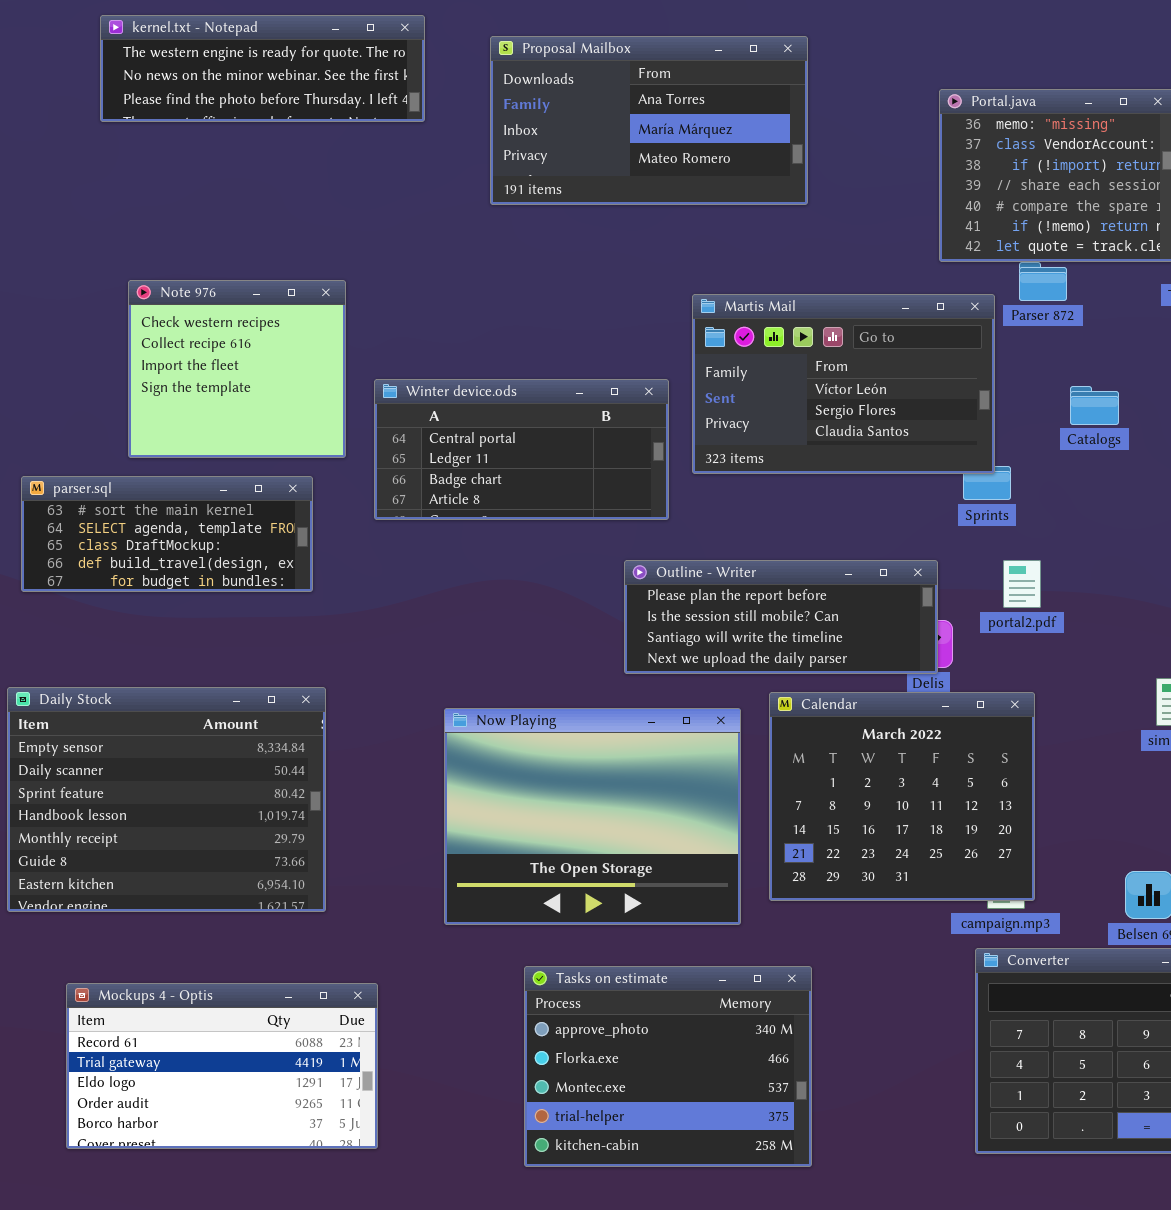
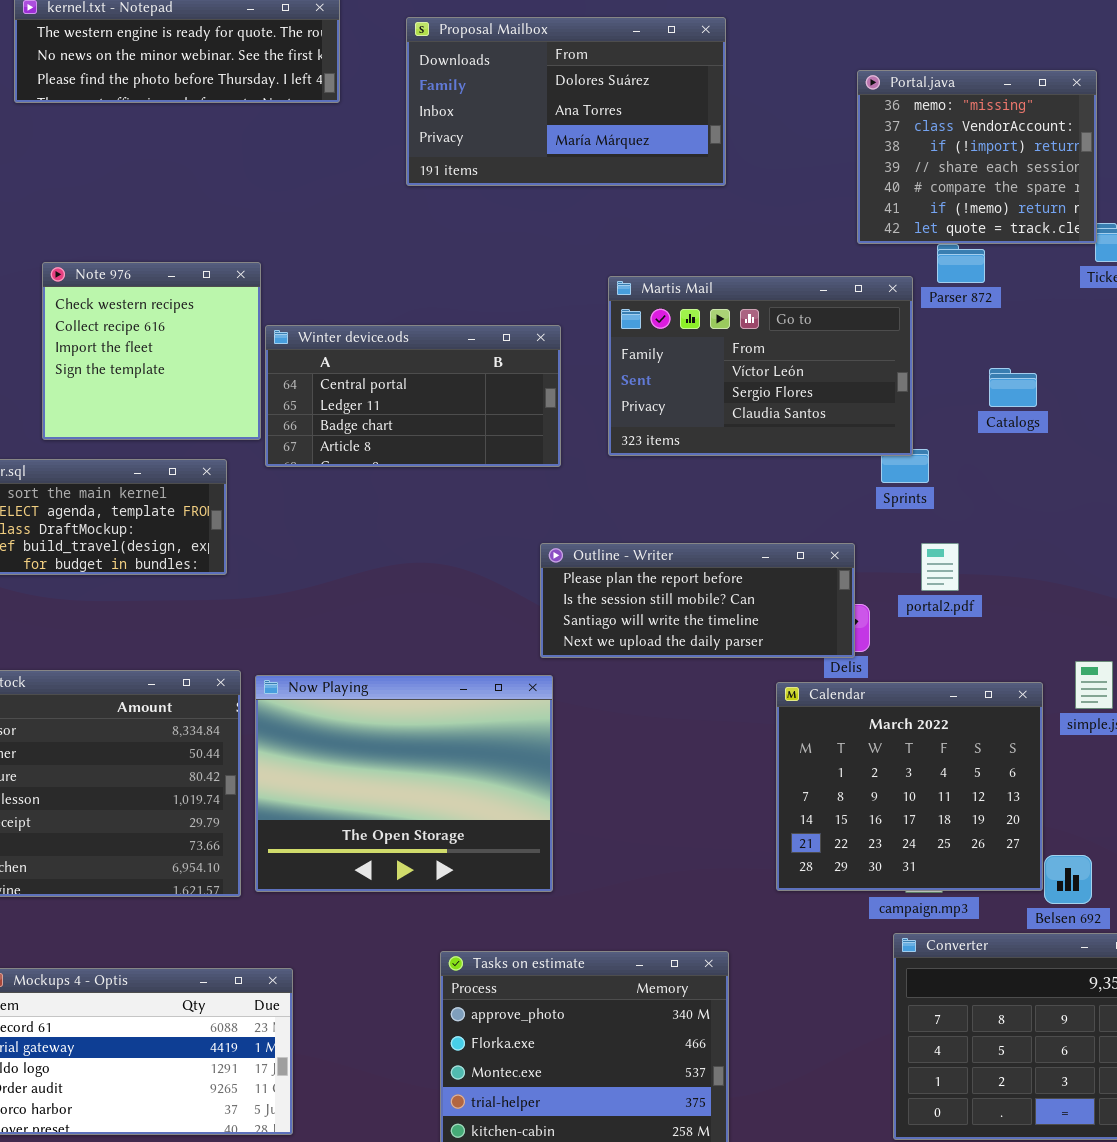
Proposal Mailbox: [490,36,808,205] -> [406,17,726,186], scrolled up 1 row
Winter device.ods: [374,379,669,520] -> [265,325,561,467], moved
Calendar: [769,692,1035,901] -> [776,682,1043,891], moved
Now Playing: [444,708,741,925] -> [255,675,553,892], moved

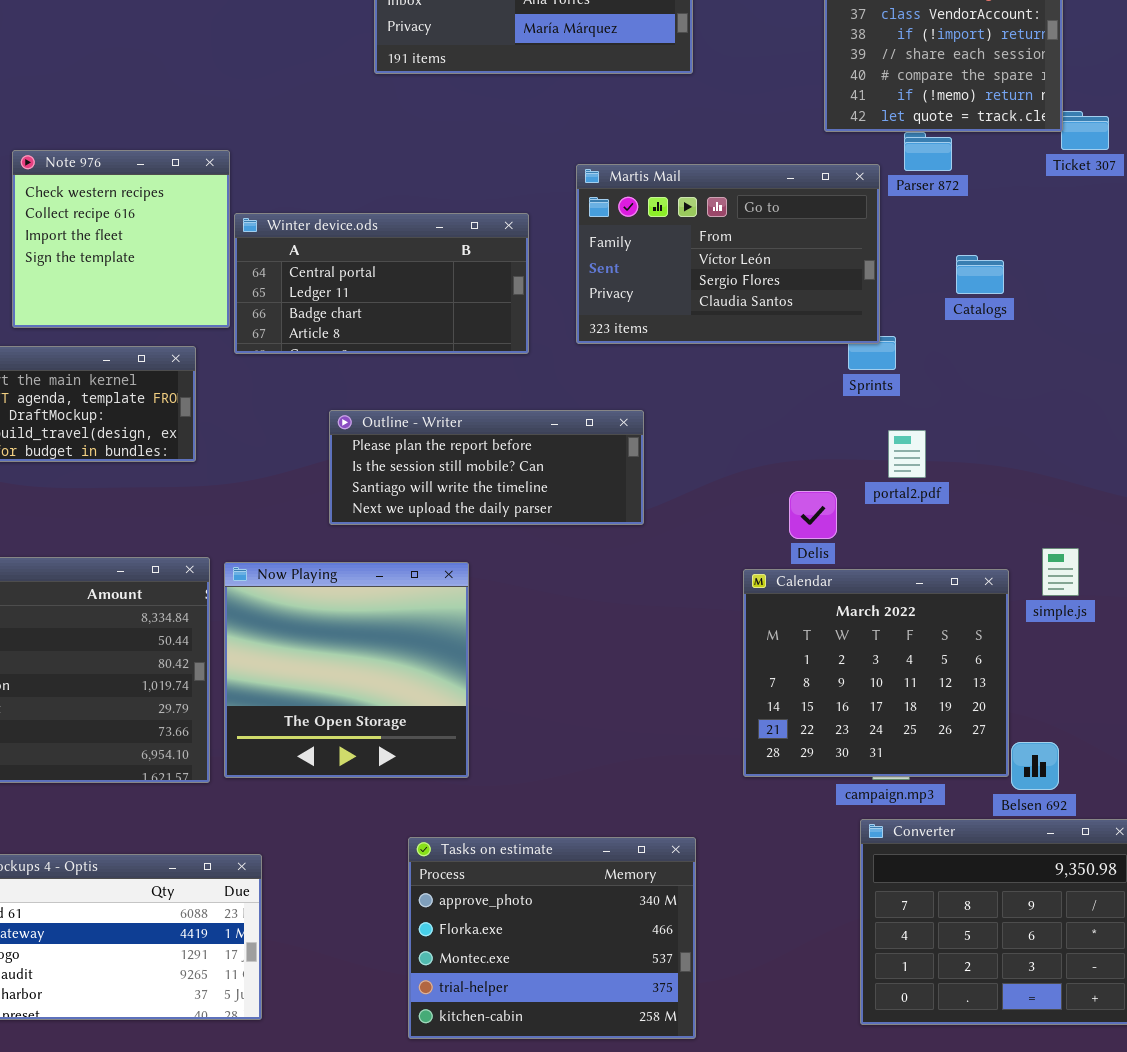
Outline - Writer: [540,543,855,658] -> [329,410,644,525], moved
Now Playing: [255,675,553,892] -> [224,562,469,778], resized

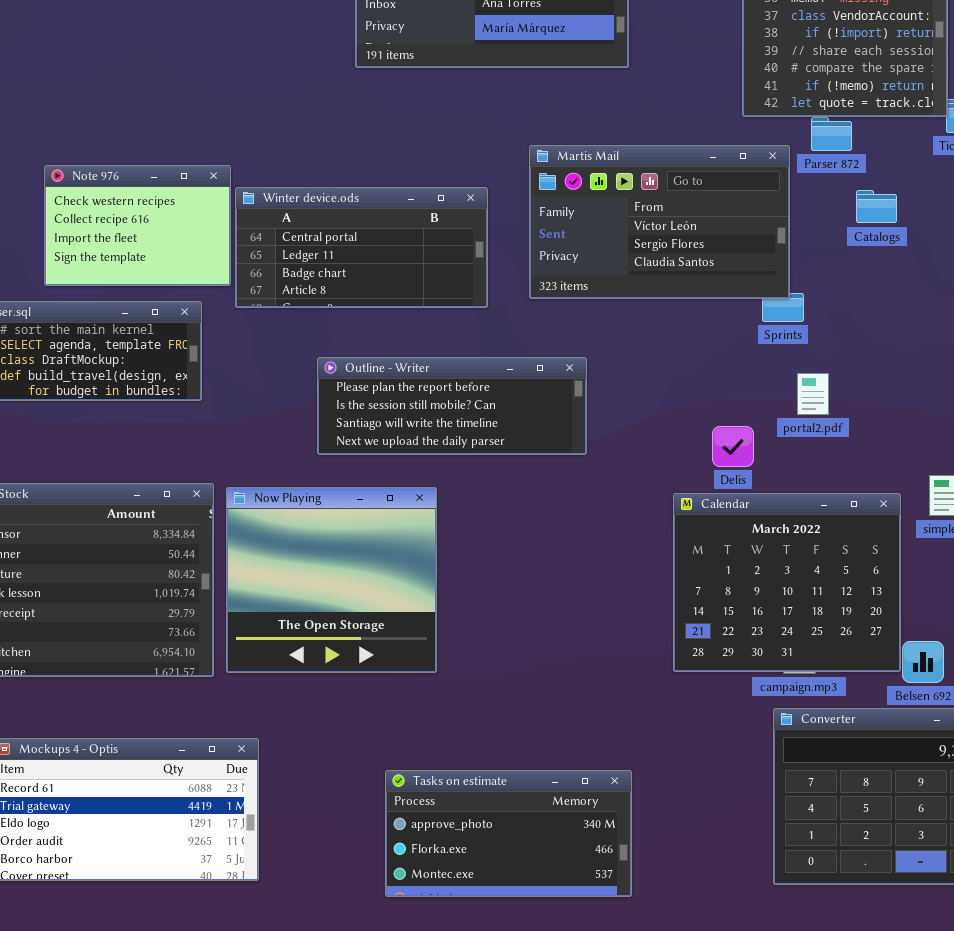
Note 976: [12,150,230,328] -> [44,165,231,286], resized
Catalogs: [956,255,1004,294] -> [856,190,897,223], moved
Tasks on estimate: [408,837,696,1039] -> [385,770,632,897], resized

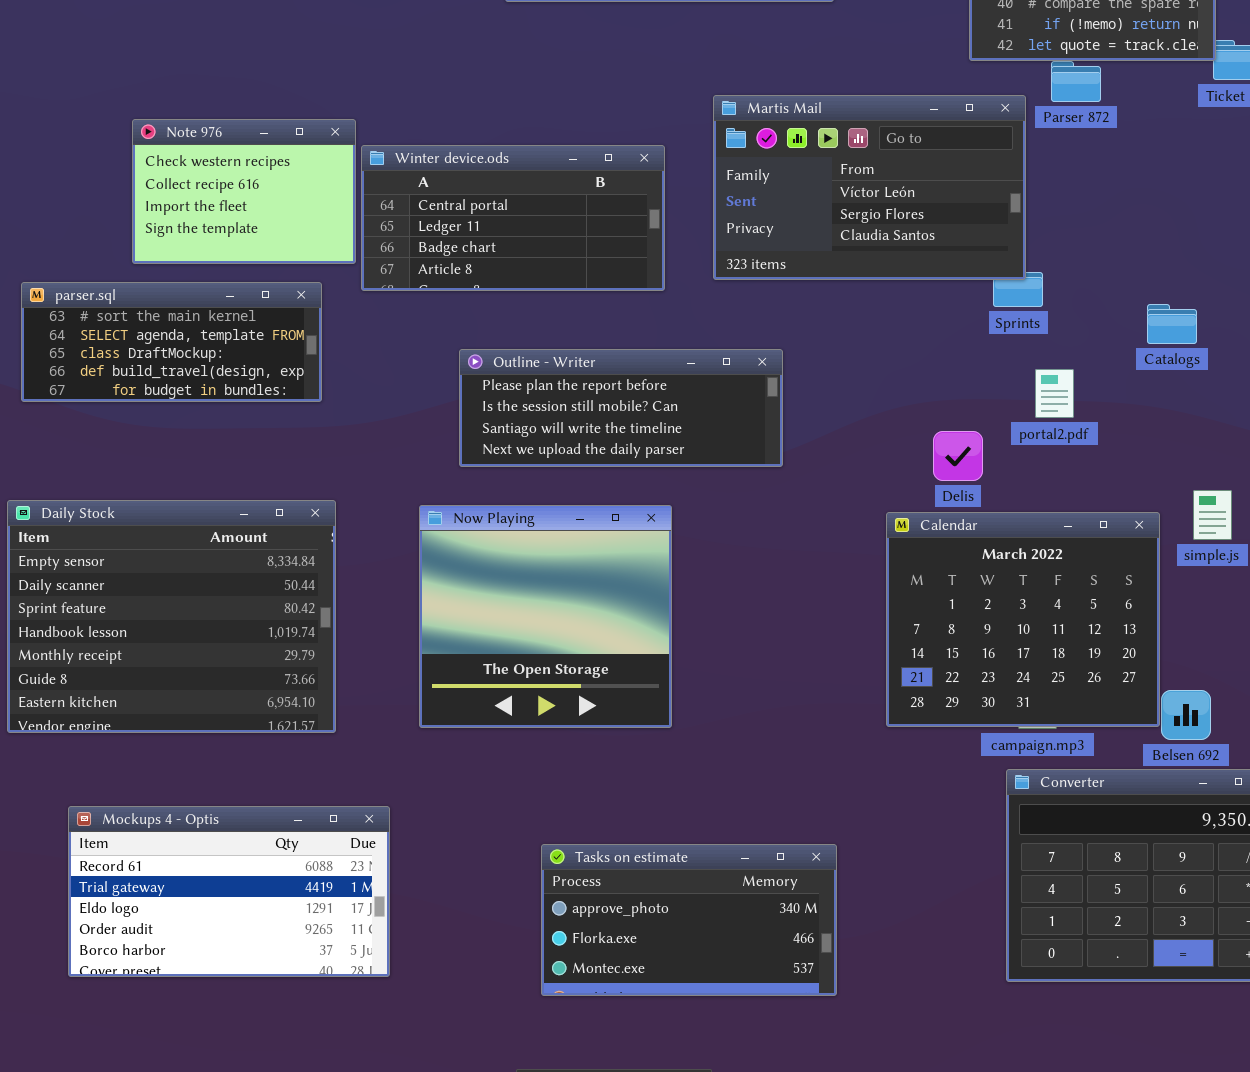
Catalogs: [856,190,897,223] -> [1147,304,1197,344], moved
Now Playing: [226,487,437,673] -> [419,505,672,728], moved

